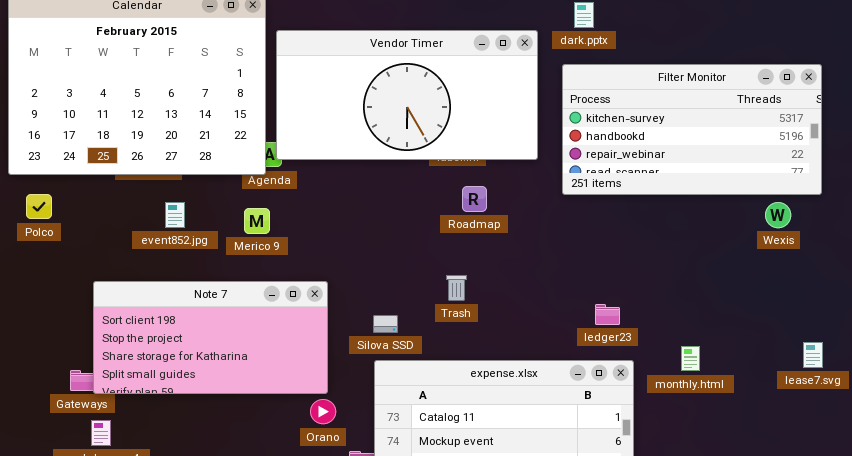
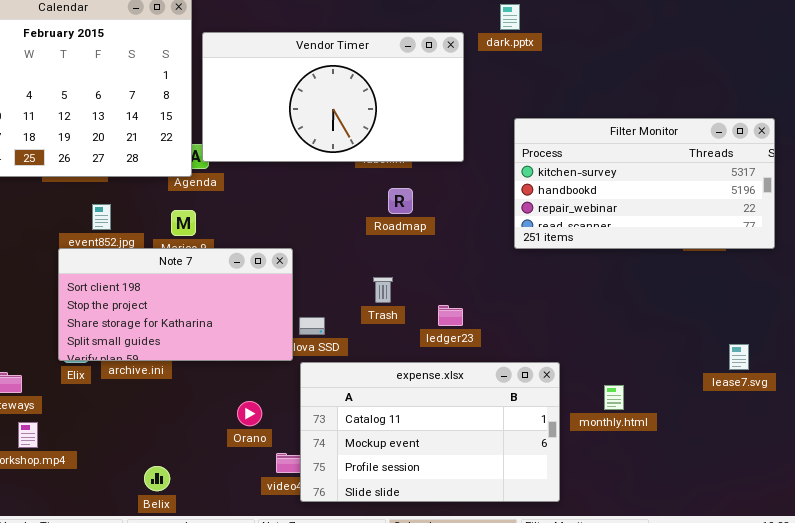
Filter Monitor: [562,64,822,195] -> [514,118,775,249], moved
Note 7: [93,281,328,394] -> [58,248,293,361], moved
ledger23: [595,304,620,325] -> [438,305,463,326], moved
monthly.html: [681,346,700,371] -> [604,385,624,410], moved

